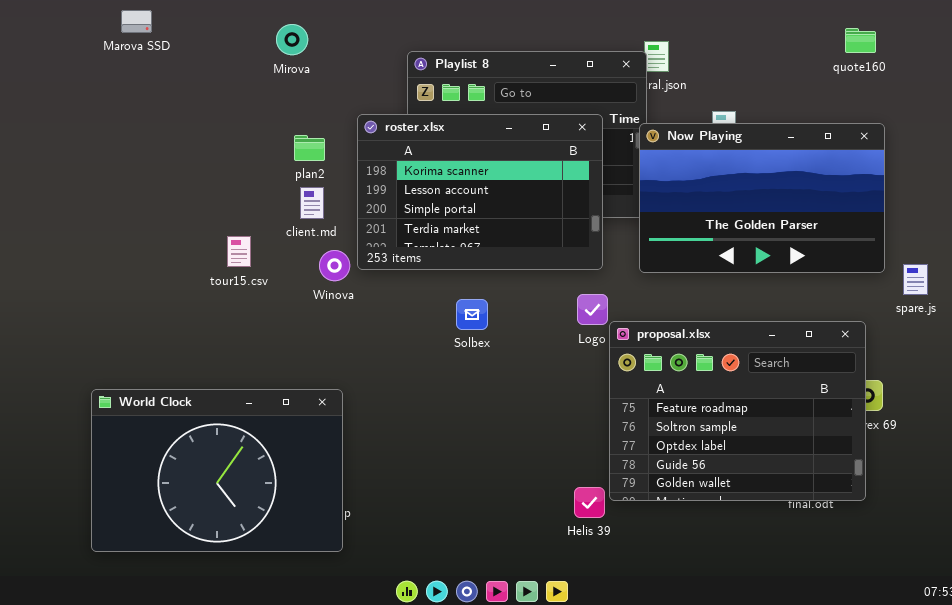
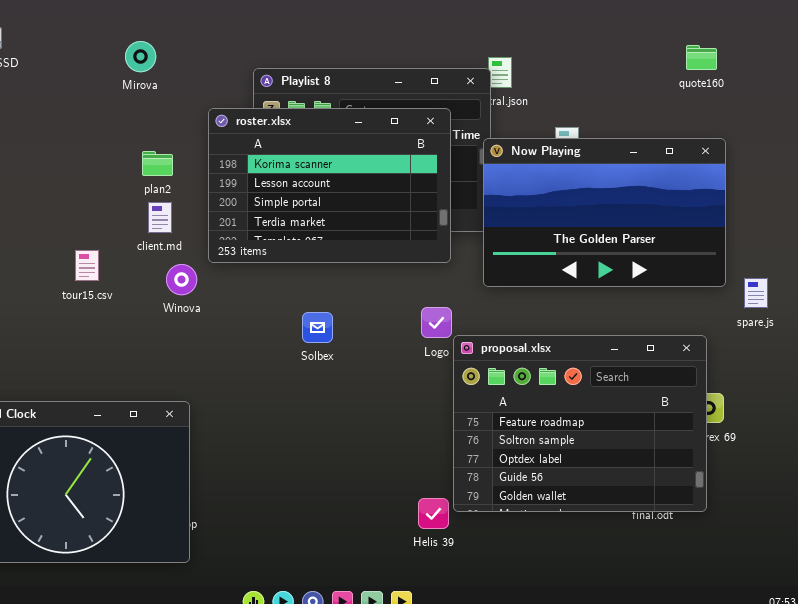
roster.xlsx: [357,114,603,270] -> [208,108,451,263], moved

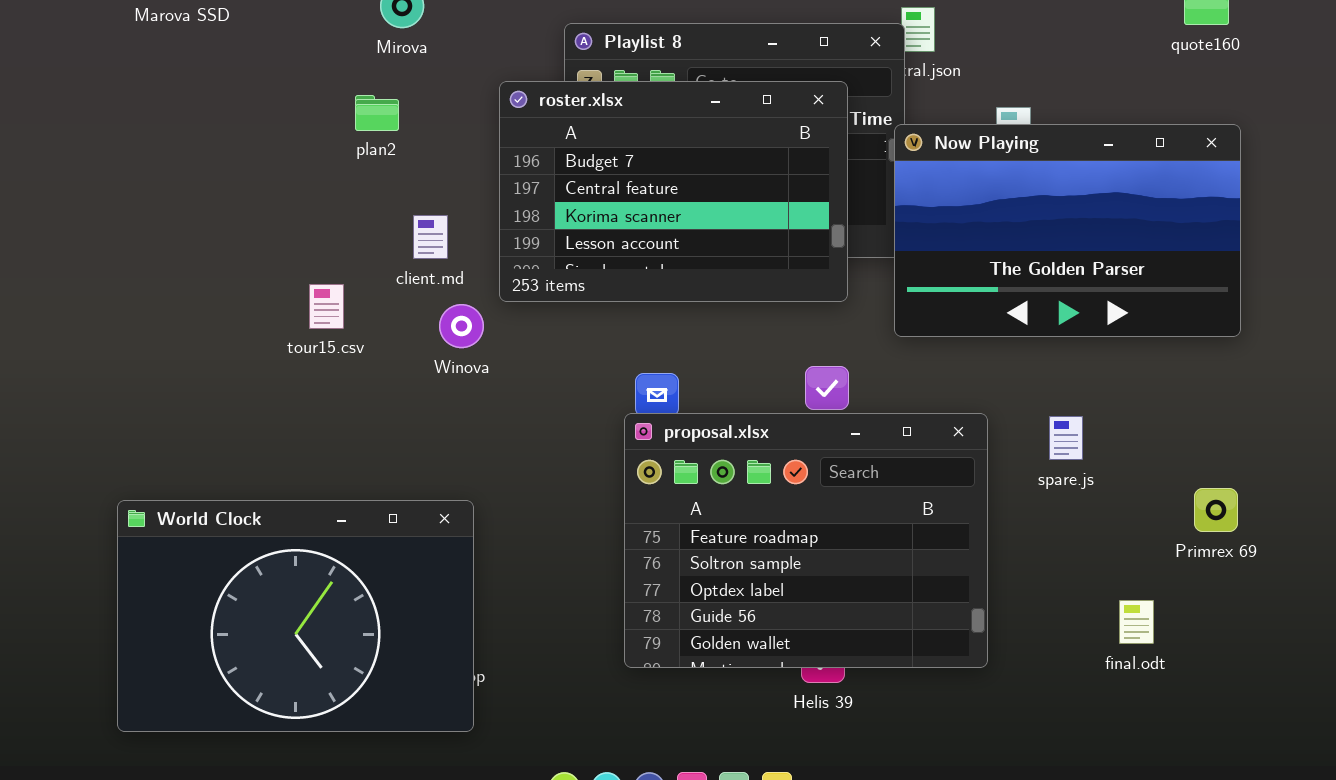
roster.xlsx: [208,108,451,263] -> [499,81,848,302], scrolled up 2 rows
plan2: [142,151,173,176] -> [355,95,399,131], moved
spare.js: [744,278,768,308] -> [1049,416,1083,460], moved
proposal.xlsx: [453,335,707,512] -> [624,413,988,668], moved

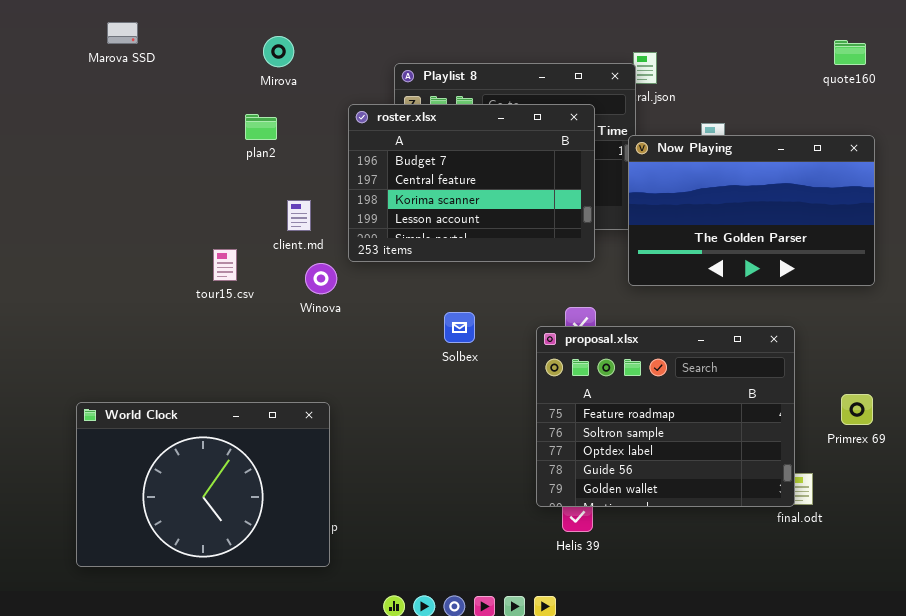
proposal.xlsx: [624,413,988,668] -> [536,326,795,507], moved

